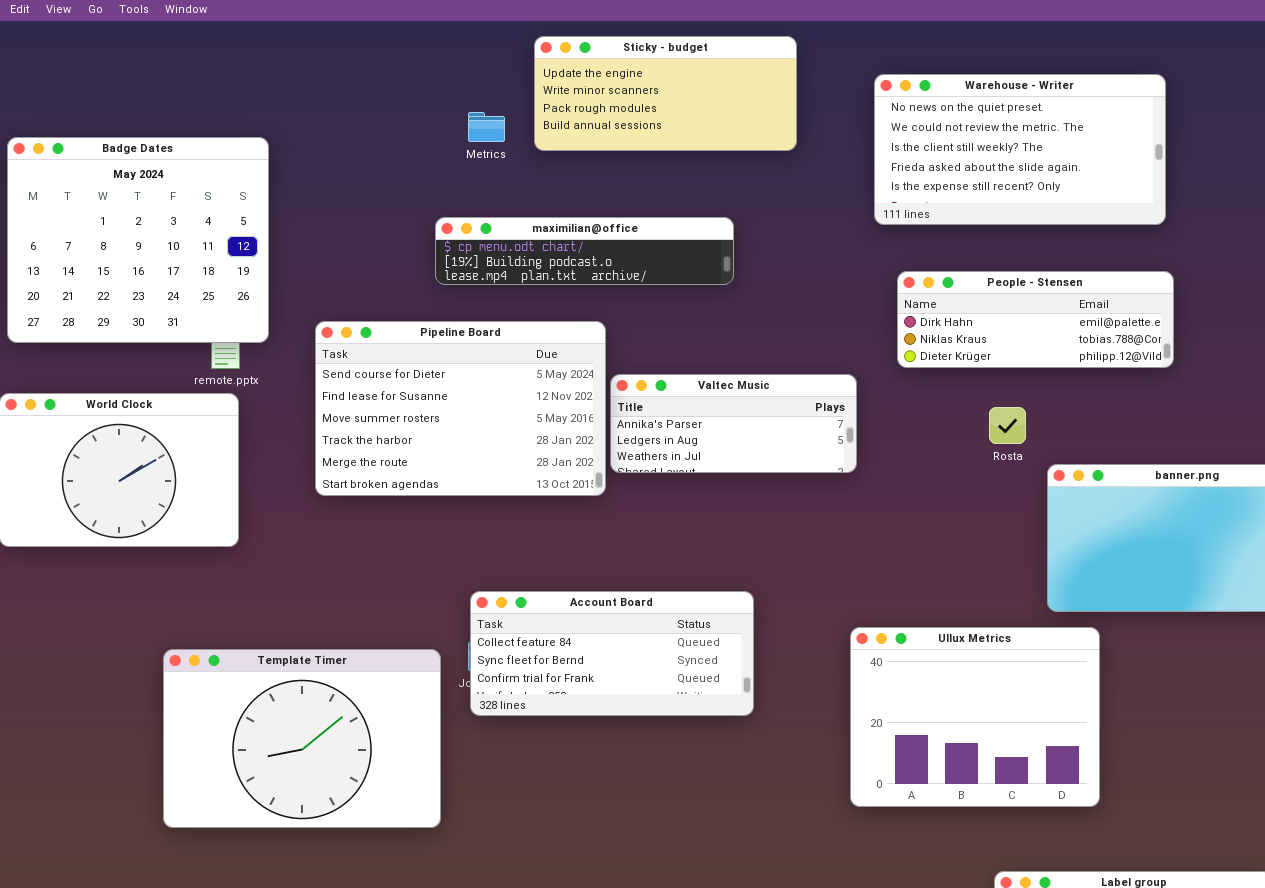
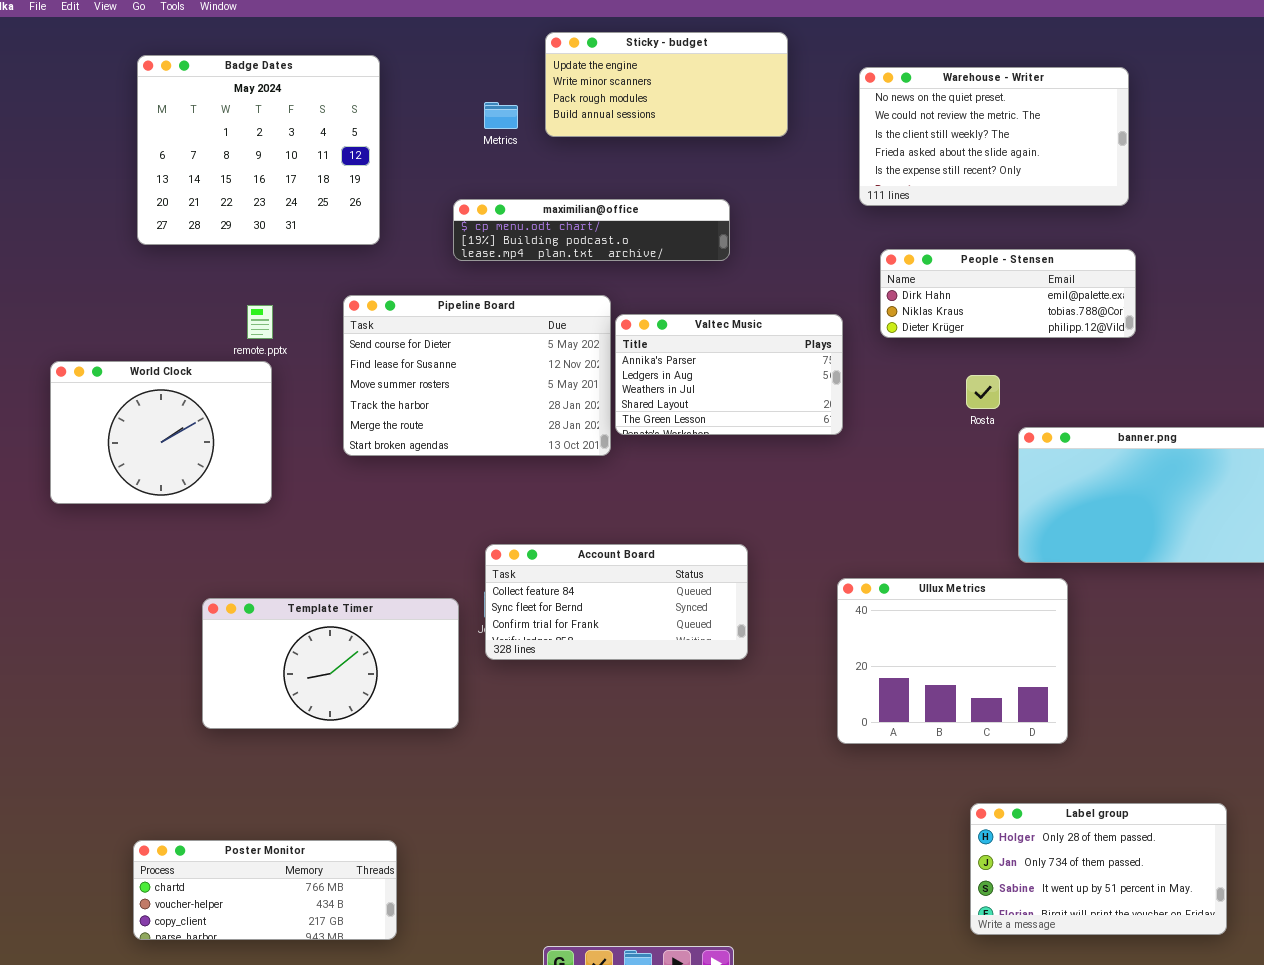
Badge Dates: [7,137,269,343] -> [137,55,380,245], moved
Valtec Music: [610,374,857,473] -> [615,314,843,435], resized
Template Timer: [163,649,441,828] -> [202,598,459,729], resized

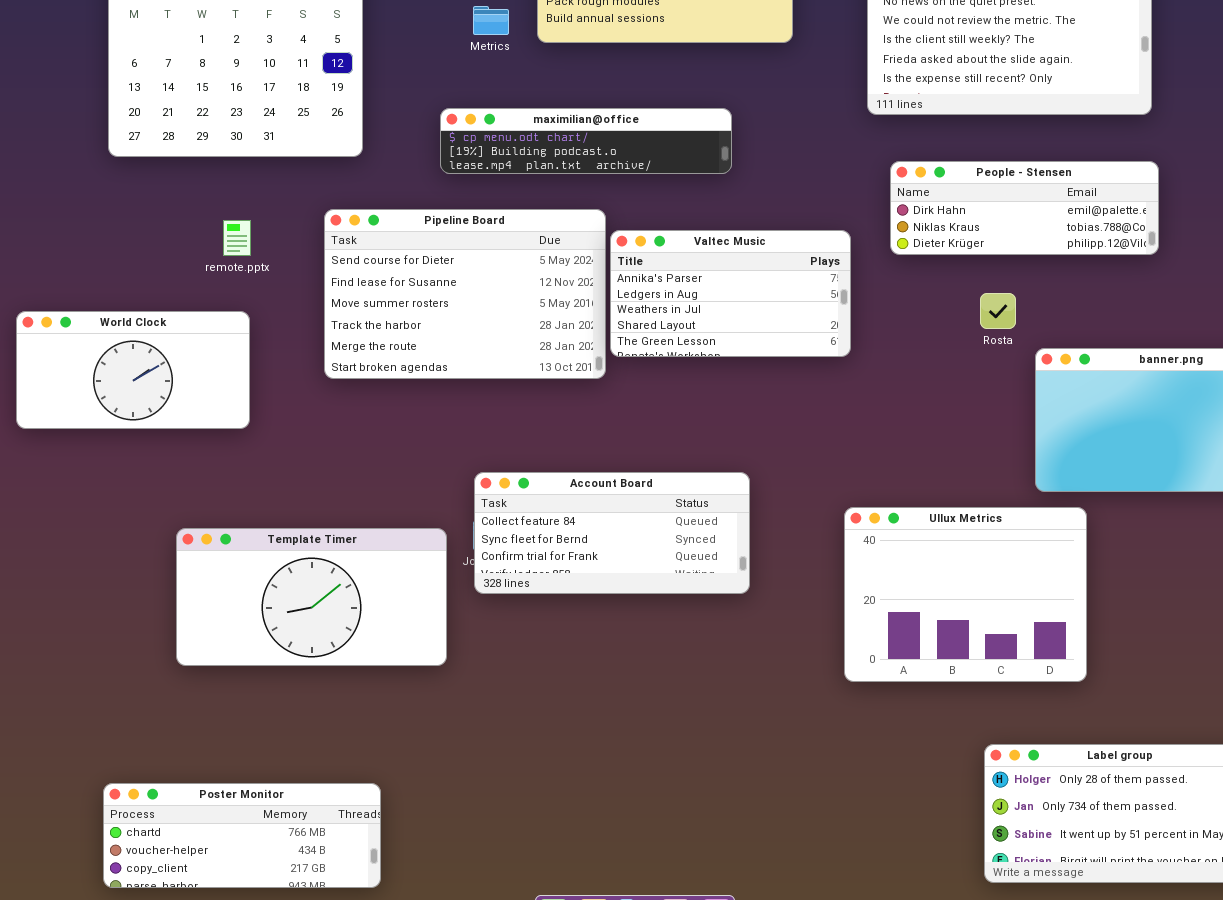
World Clock: [50,361,272,504] -> [16,311,250,429], resized

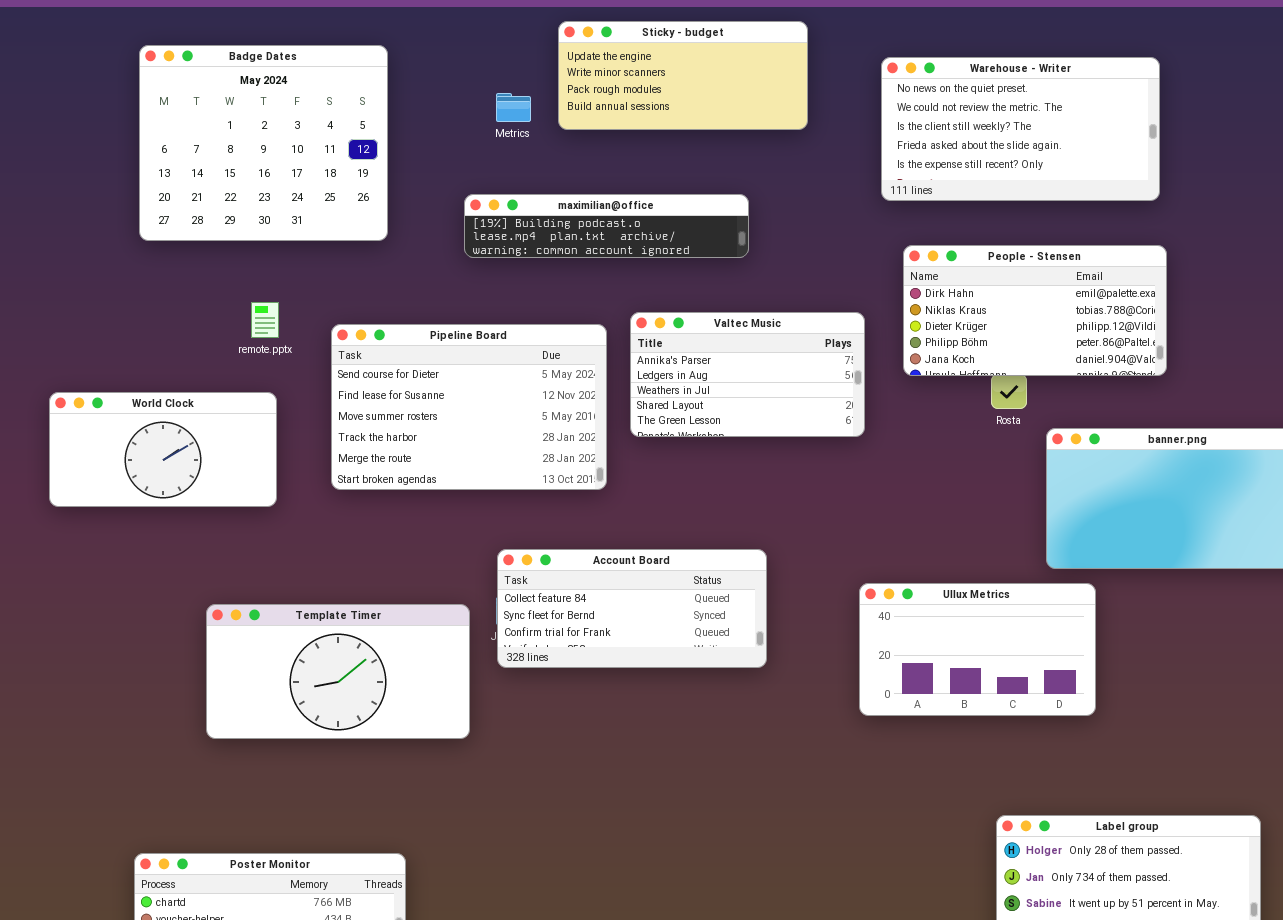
maximilian@office: [440,108,732,174] -> [464,194,749,258], scrolled down 1 row
People - Stensen: [890,161,1159,255] -> [903,245,1167,376], resized
Pipeline Board: [324,209,606,379] -> [331,324,607,490], moved
Ullux Metrics: [844,507,1087,682] -> [859,583,1096,716], resized

